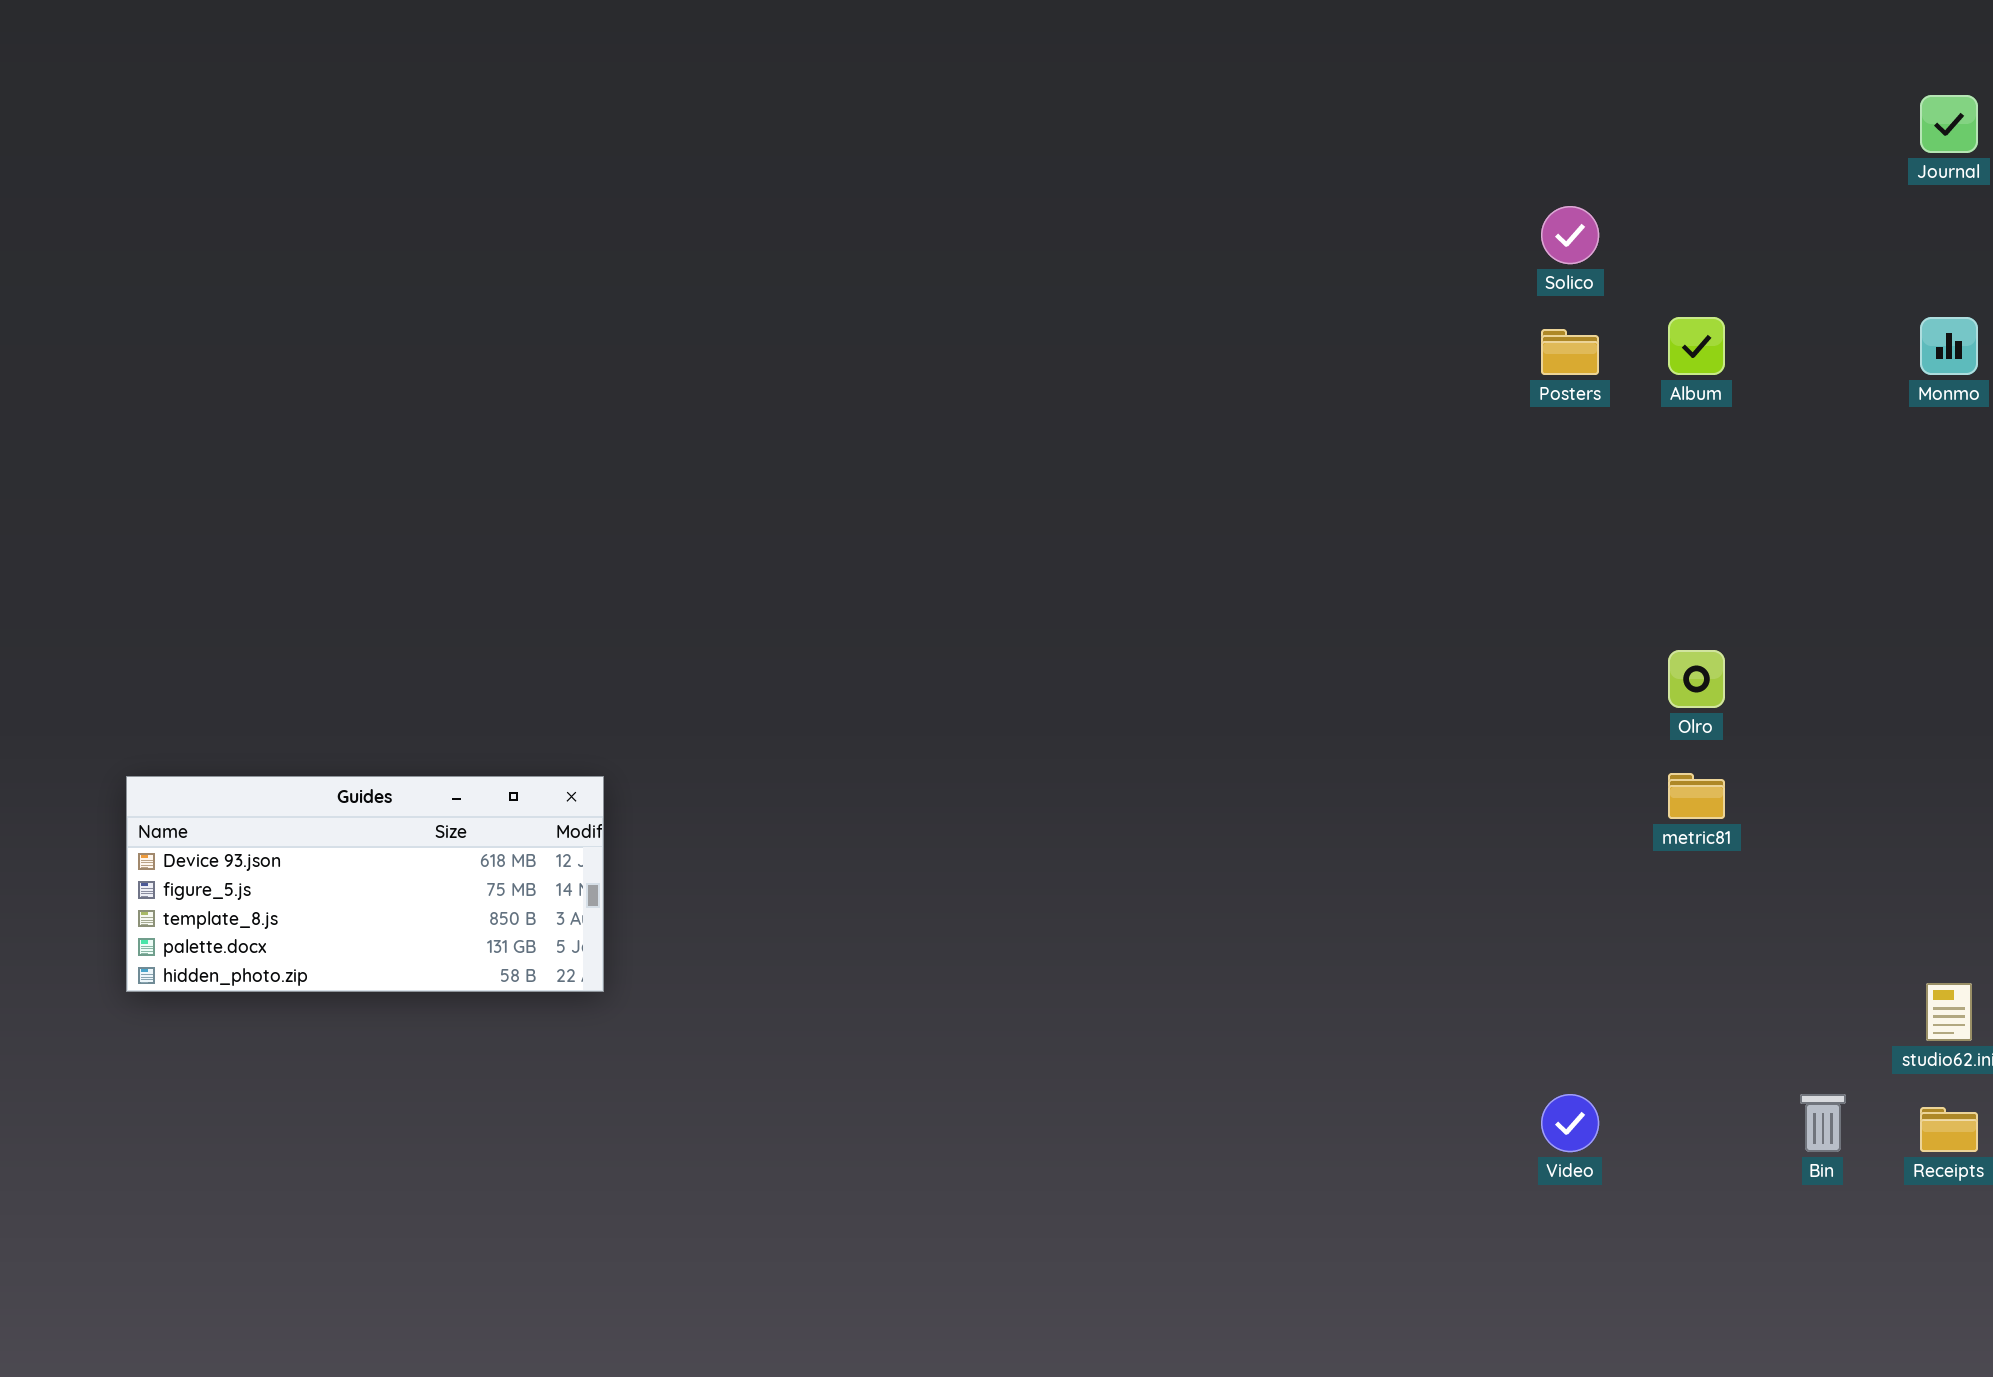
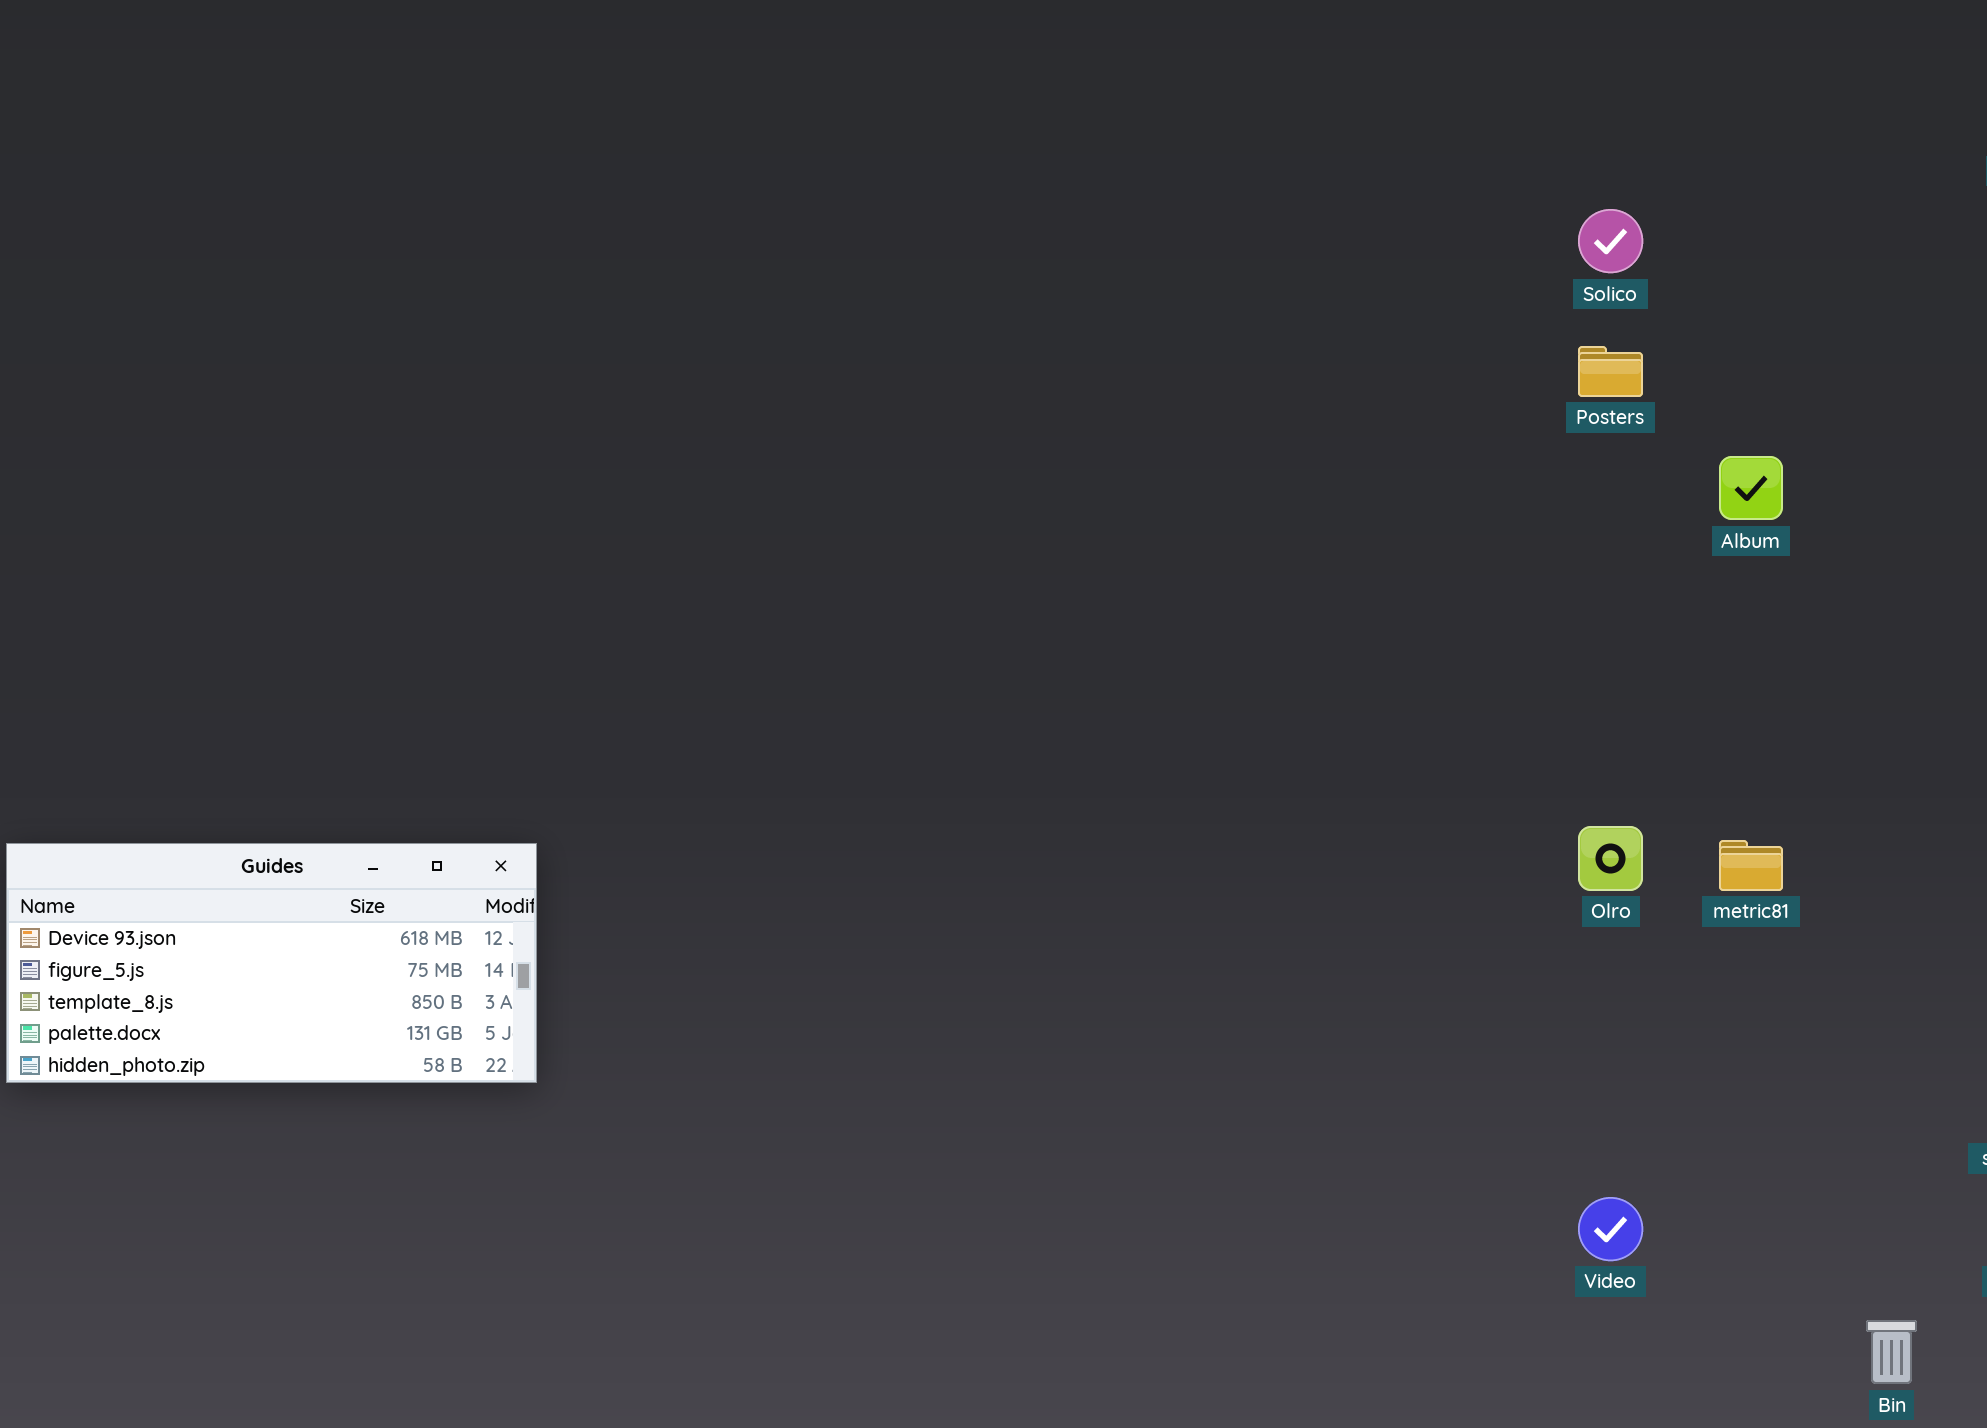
Album: [1668,317,1725,375] -> [1719,456,1783,520], moved
Olro: [1668,650,1725,708] -> [1578,826,1643,891], moved
Bin: [1800,1094,1846,1152] -> [1866,1320,1917,1384], moved

